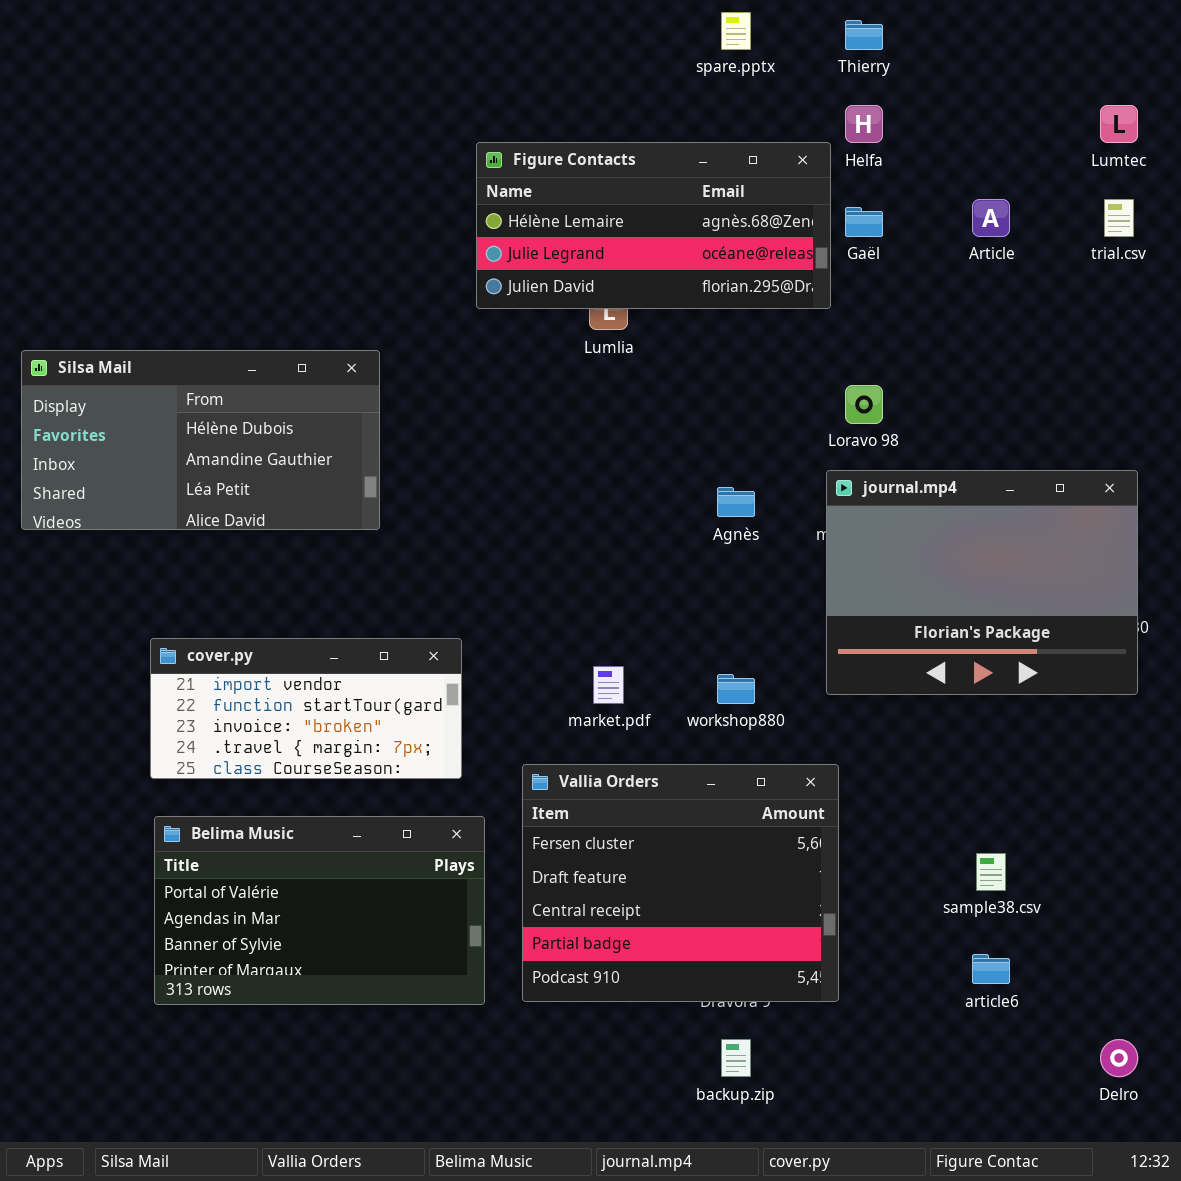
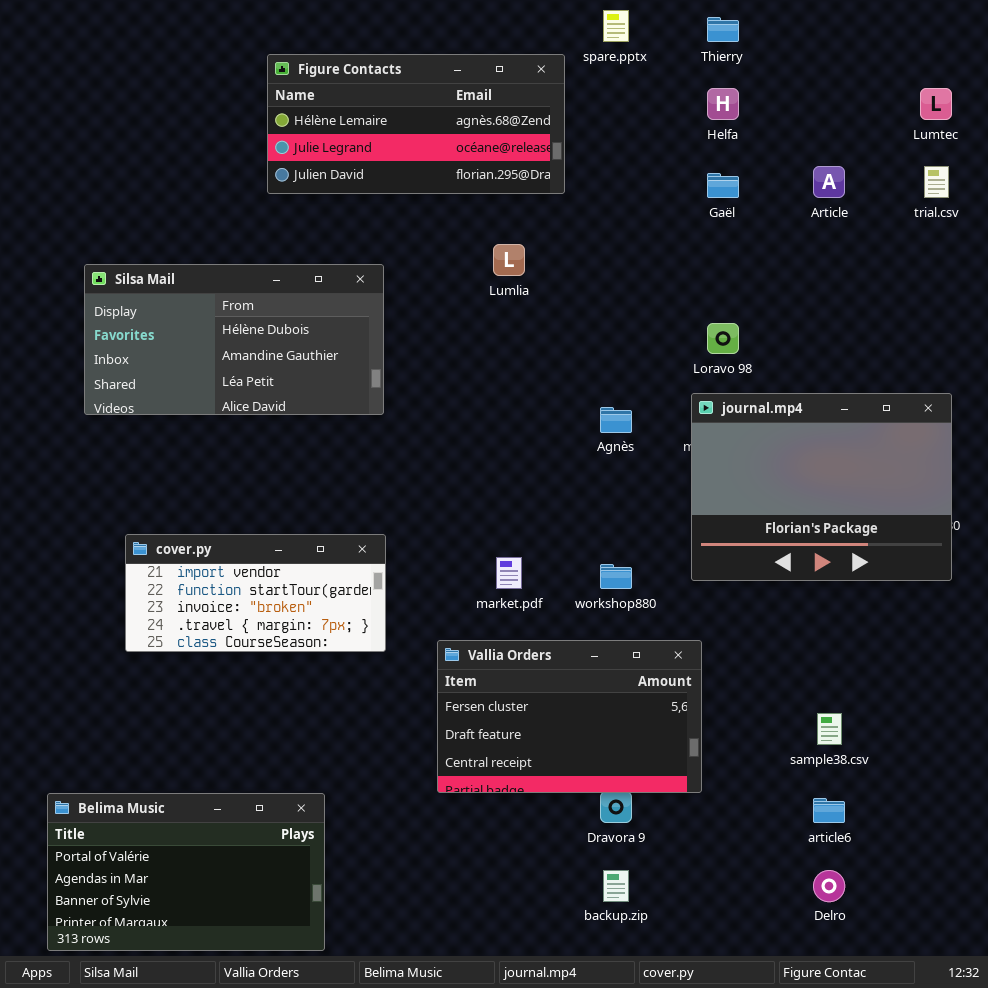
Figure Contacts: [476,142,831,309] -> [267,54,565,194], moved
Silsa Mail: [21,350,380,530] -> [84,264,384,415], moved
Vallia Orders: [522,764,839,1002] -> [437,640,702,793], resized
Belima Music: [154,816,485,1005] -> [47,793,325,951], moved
Delro: [1100,1039,1138,1077] -> [813,870,845,902], moved

